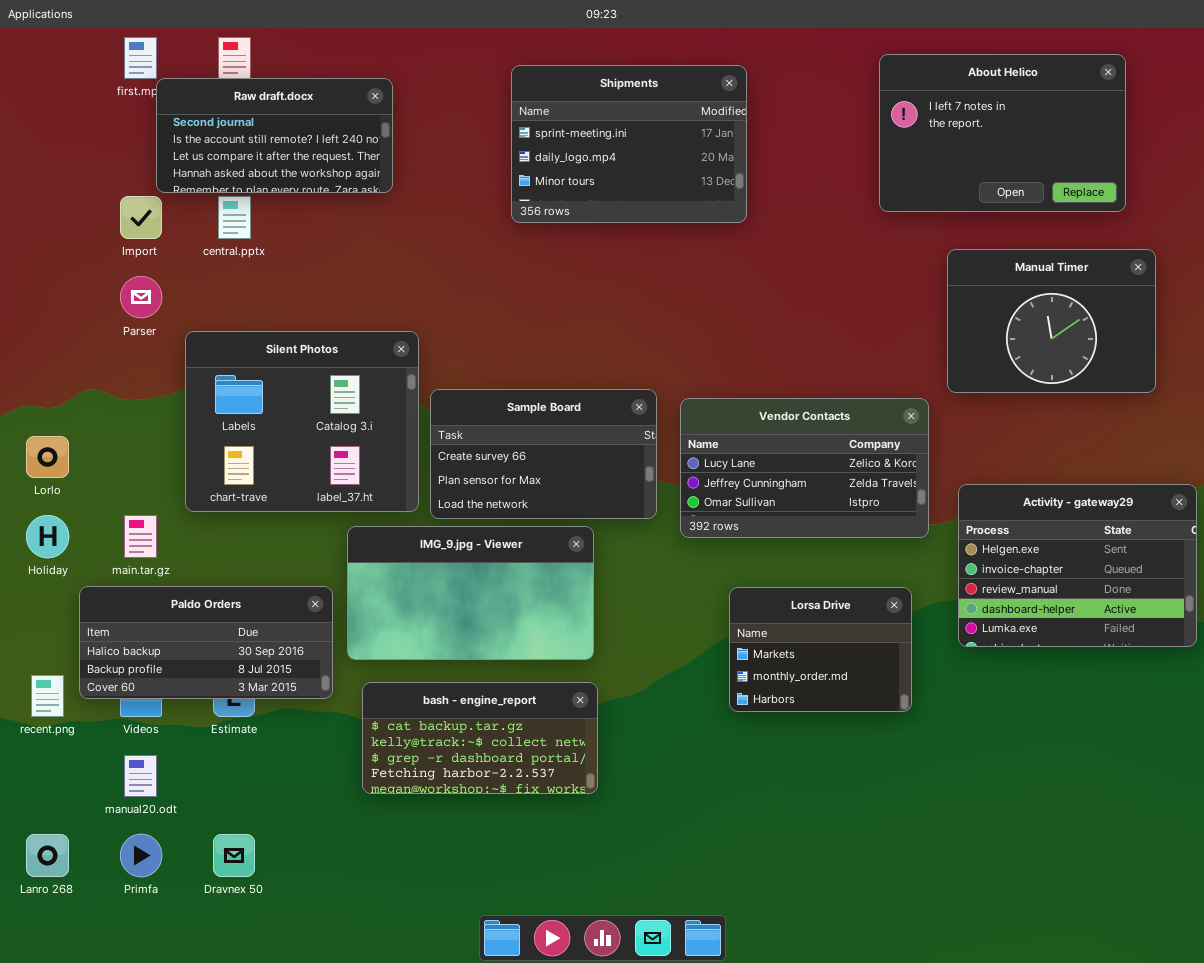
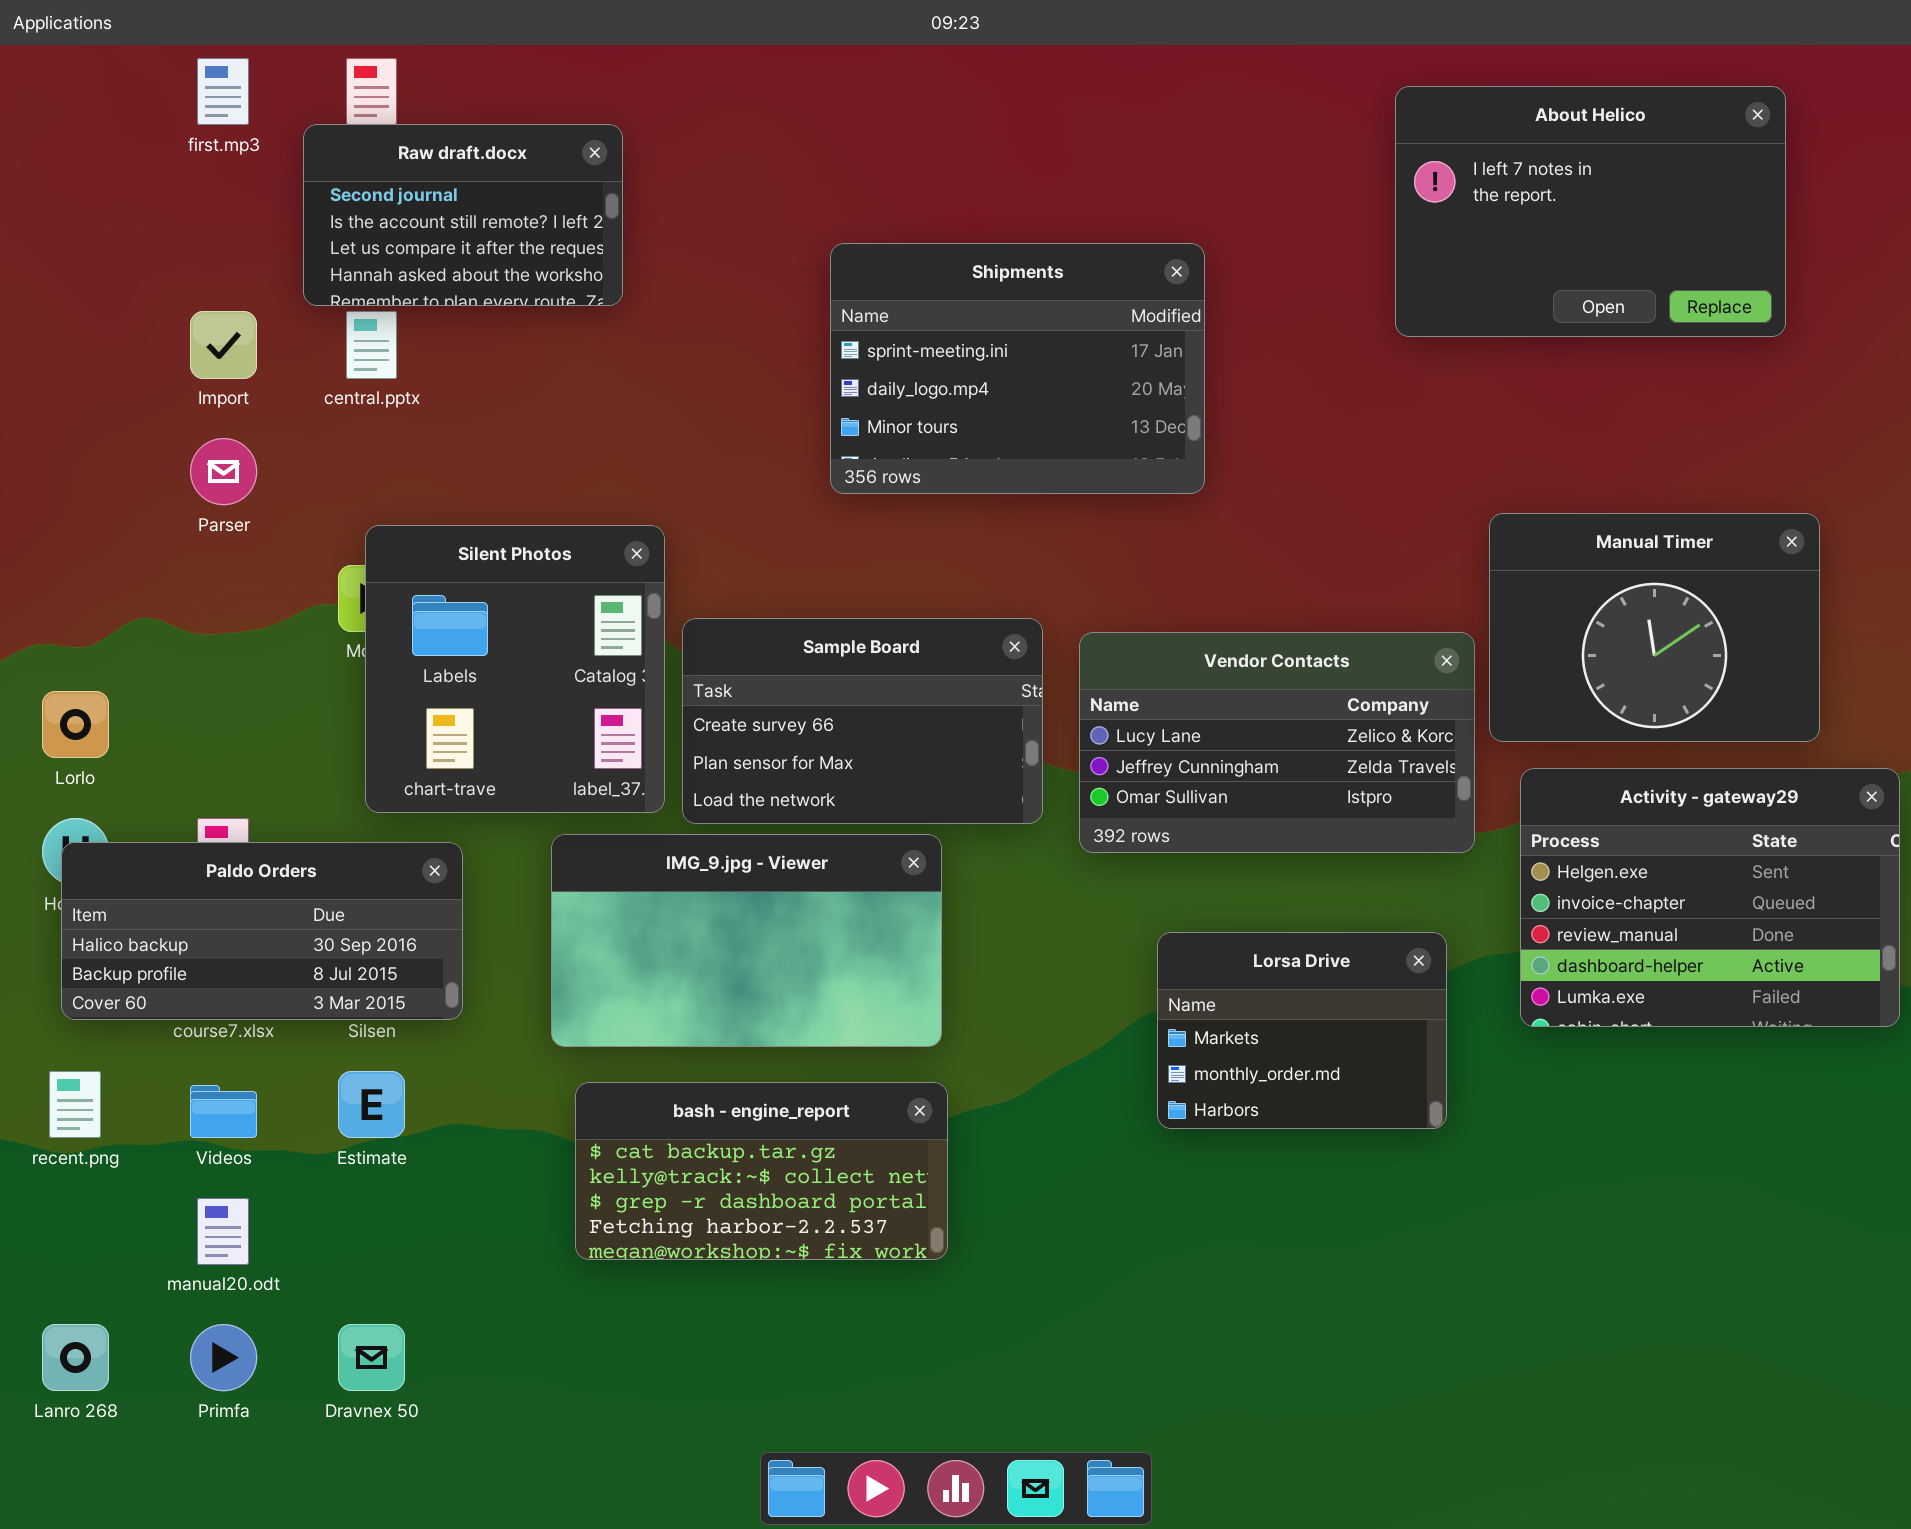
Shipments: [511,65,747,223] -> [830,243,1205,494], moved
Raw draft.docx: [156,78,393,193] -> [303,124,623,306], resized
Manual Timer: [947,249,1156,393] -> [1489,513,1820,742], moved
Silent Photos: [185,331,419,512] -> [365,525,665,813], resized
Paldo Orders: [79,586,333,699] -> [61,842,463,1020], moved

